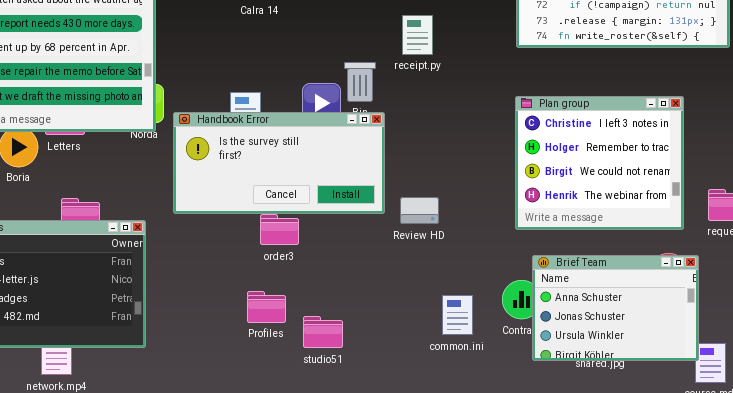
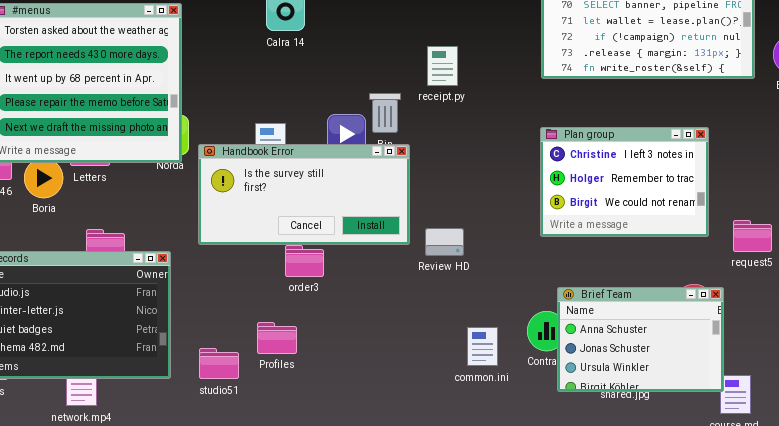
Plan group: [515,96,684,230] -> [540,127,709,237], resized
Profiles: [247,291,286,323] -> [257,322,297,354], moved
studio51: [303,316,343,348] -> [199,348,239,379], moved

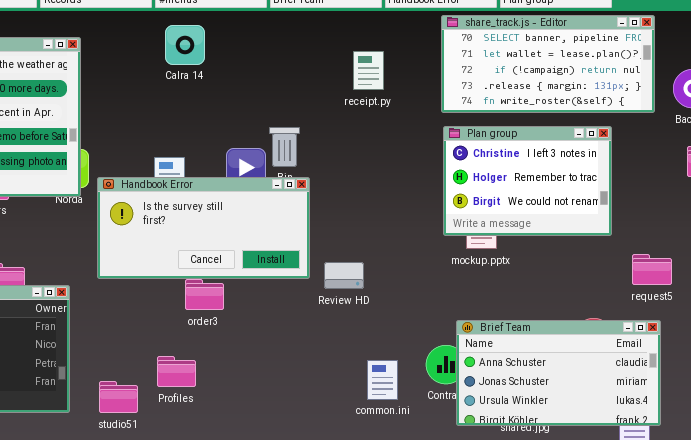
receipt.py: [427,46,458,86] -> [353,51,384,90], moved
Plan group: [540,127,709,237] -> [443,126,612,236], moved
Brief Team: [557,287,724,392] -> [456,320,661,426], resized

